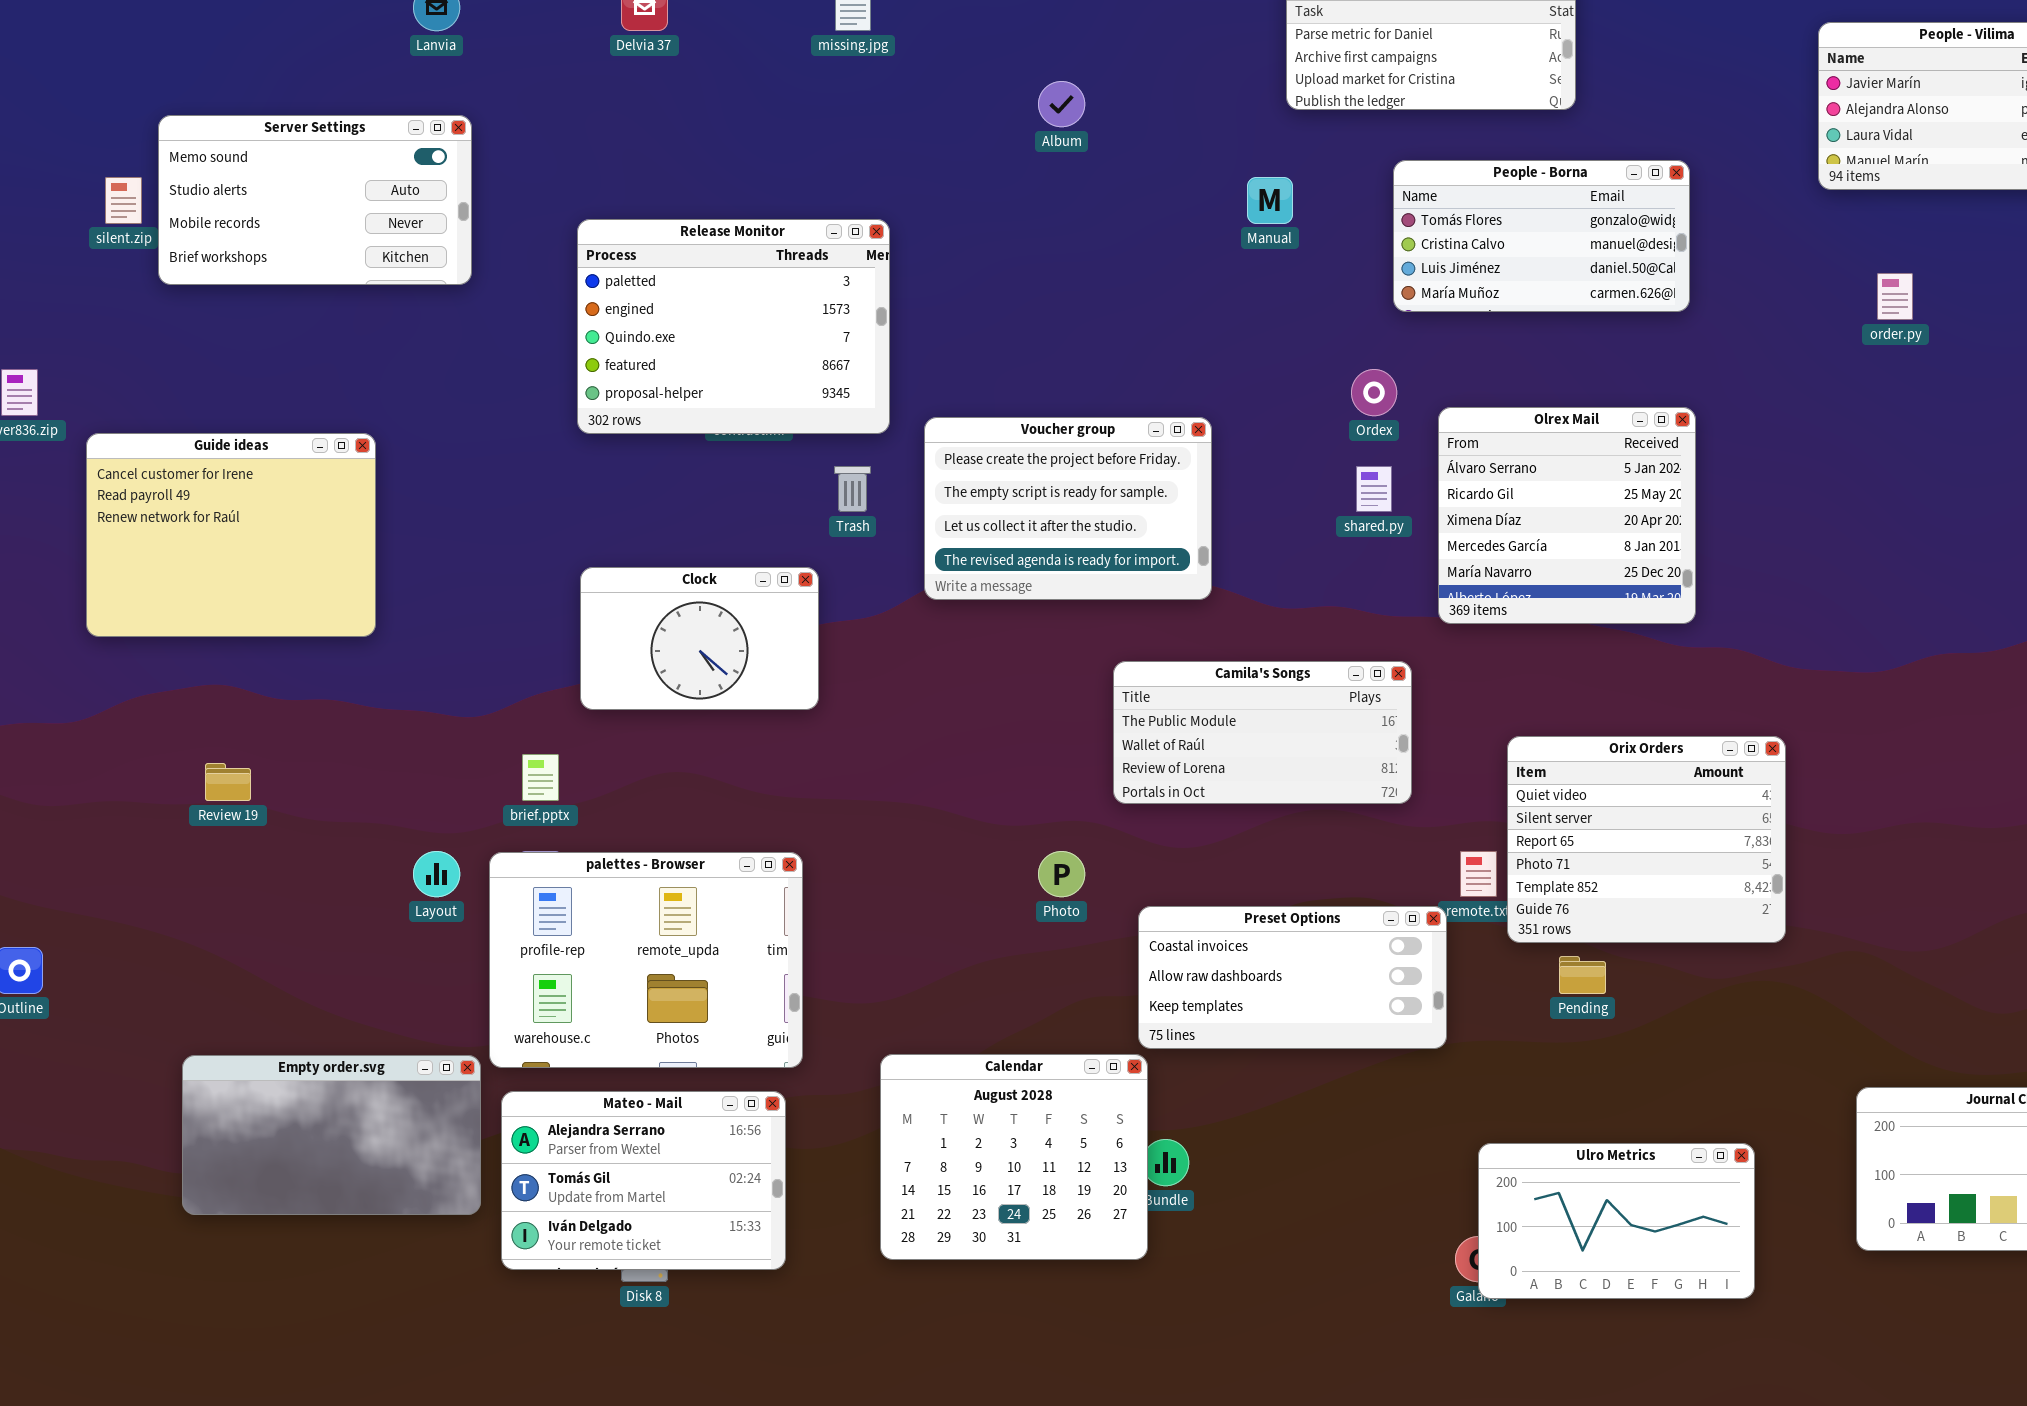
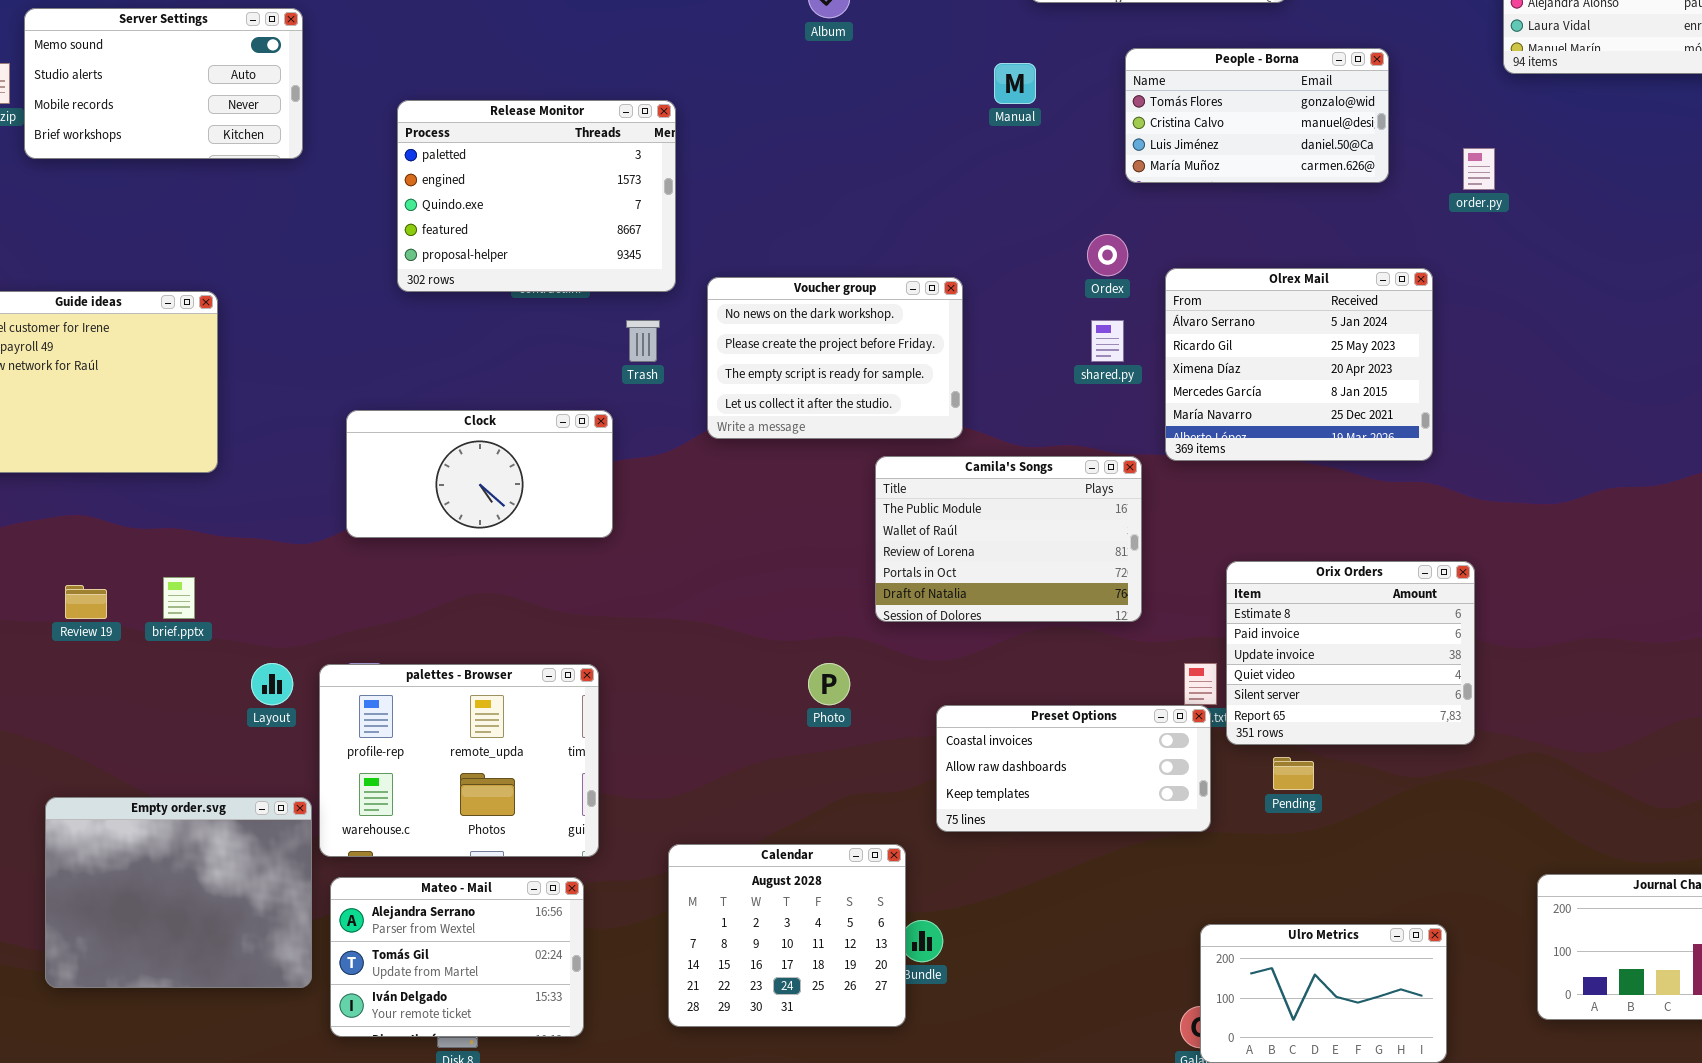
order.py: [1877,273,1913,320] -> [1463,148,1495,190], moved
Olrex Mail: [1438,407,1696,624] -> [1165,268,1433,461], resized
Voucher group: [924,417,1212,600] -> [707,277,963,439], scrolled up 1 row
Clock: [580,567,819,710] -> [346,410,613,538], resized
Camila's Songs: [1113,661,1412,804] -> [875,456,1142,622], resized
Orix Orders: [1507,736,1786,943] -> [1226,561,1475,745], scrolled up 3 rows
brief.pptx: [522,754,559,801] -> [163,577,195,619], moved
Preset Options: [1138,906,1447,1049] -> [936,705,1211,832], moved
Empty order.svg: [182,1055,481,1215] -> [45,797,312,988], resized

